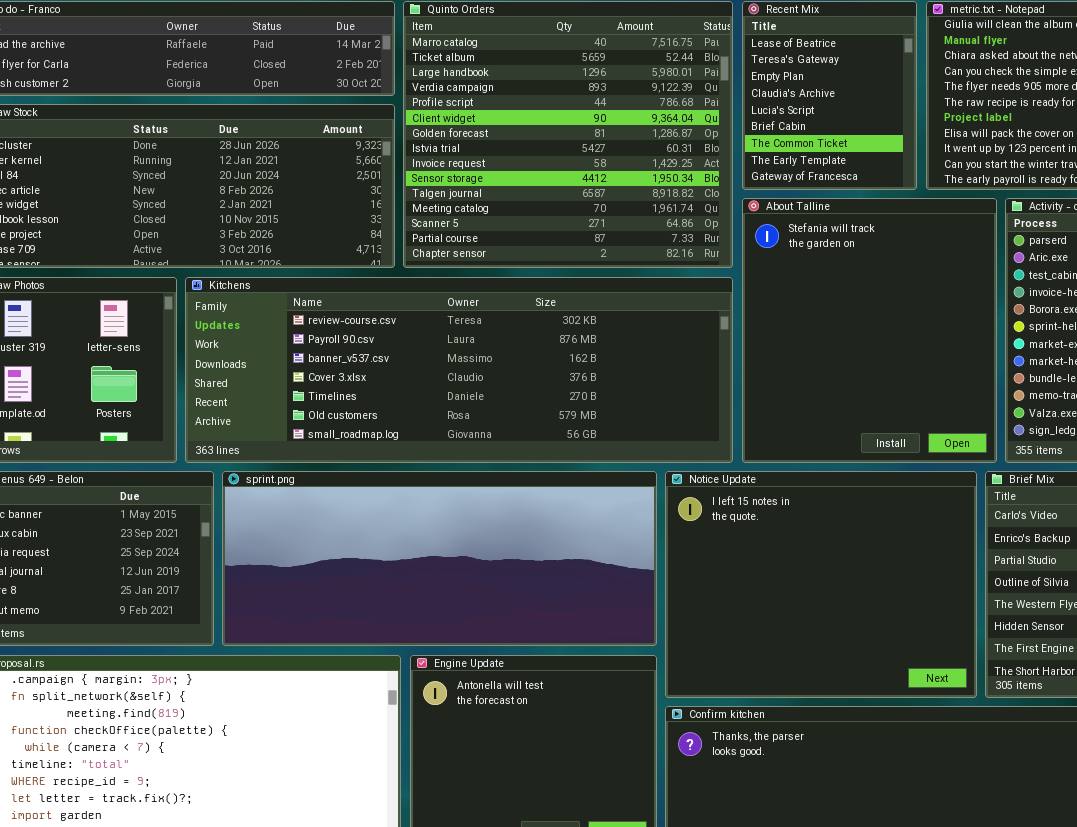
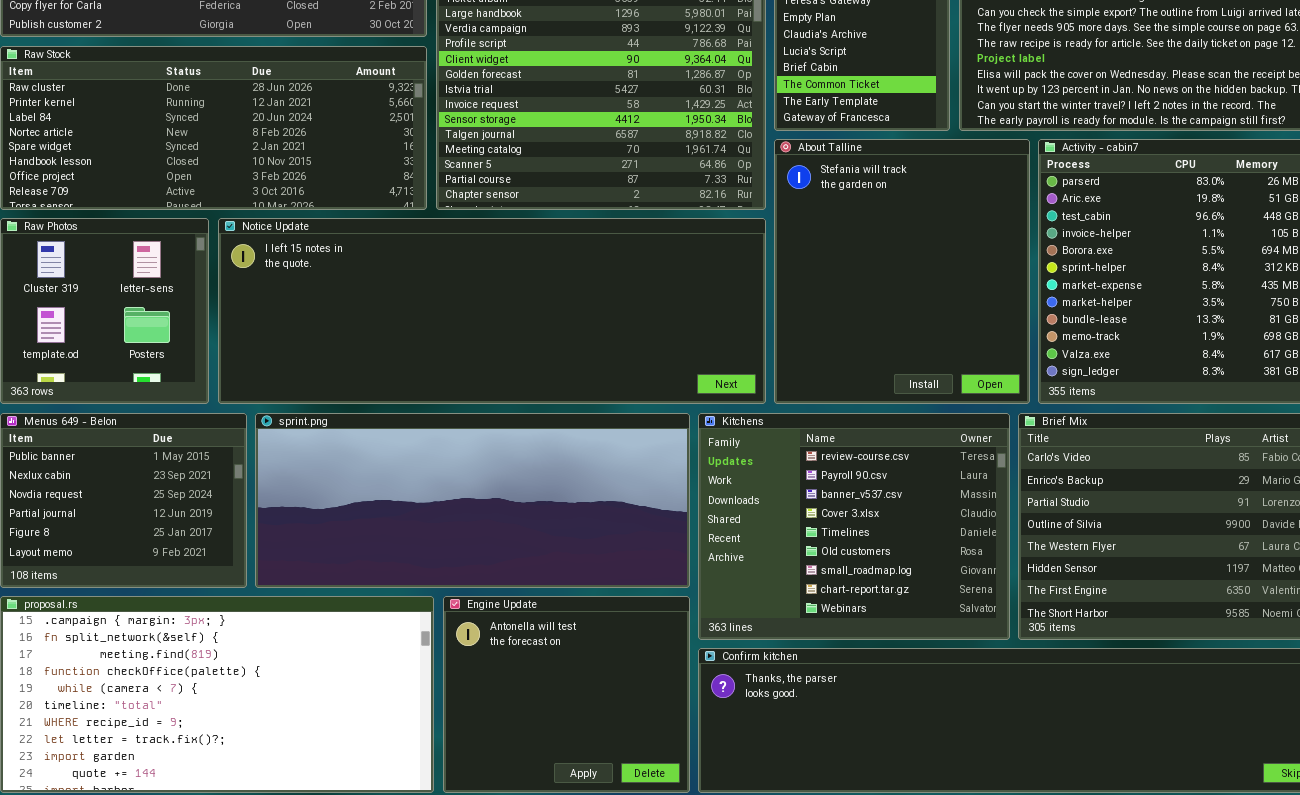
Kitchens: [185,277,733,463] -> [698,413,1010,640], moved, resized
Notice Update: [665,471,977,698] -> [218,218,766,404], moved, resized

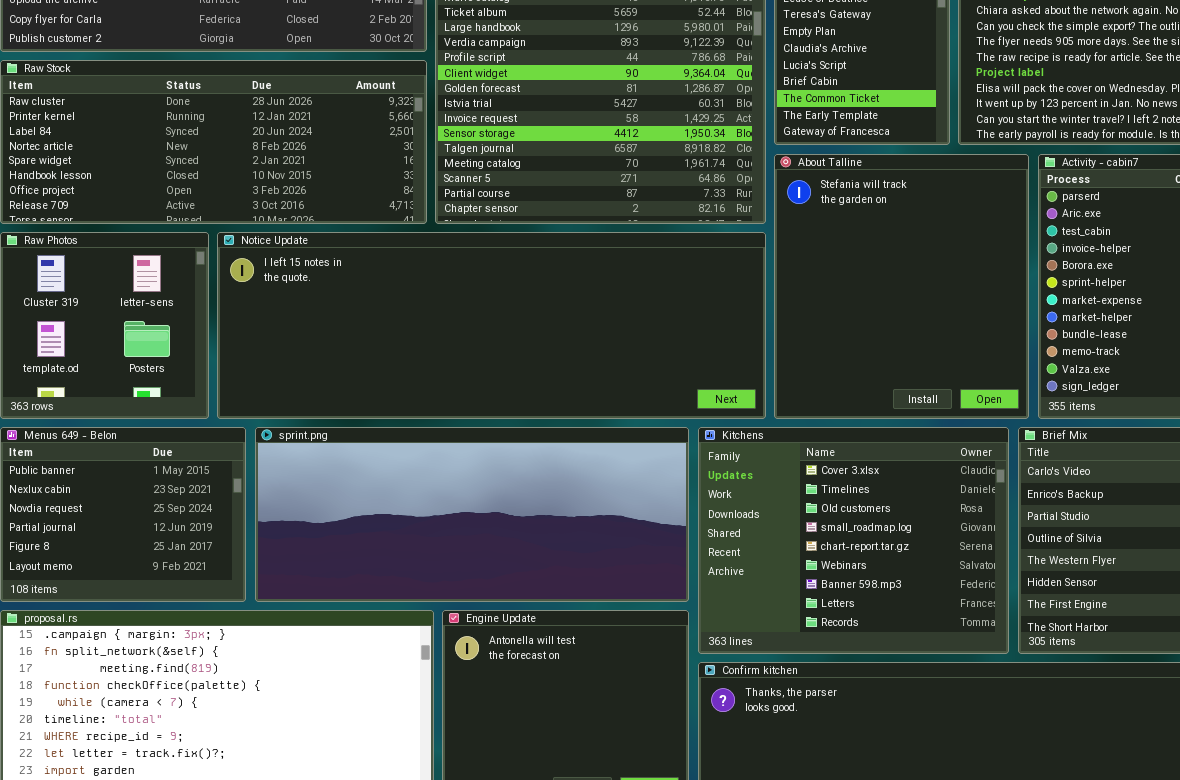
Kitchens: [698,413,1010,640] -> [698,427,1009,654], scrolled down 3 rows

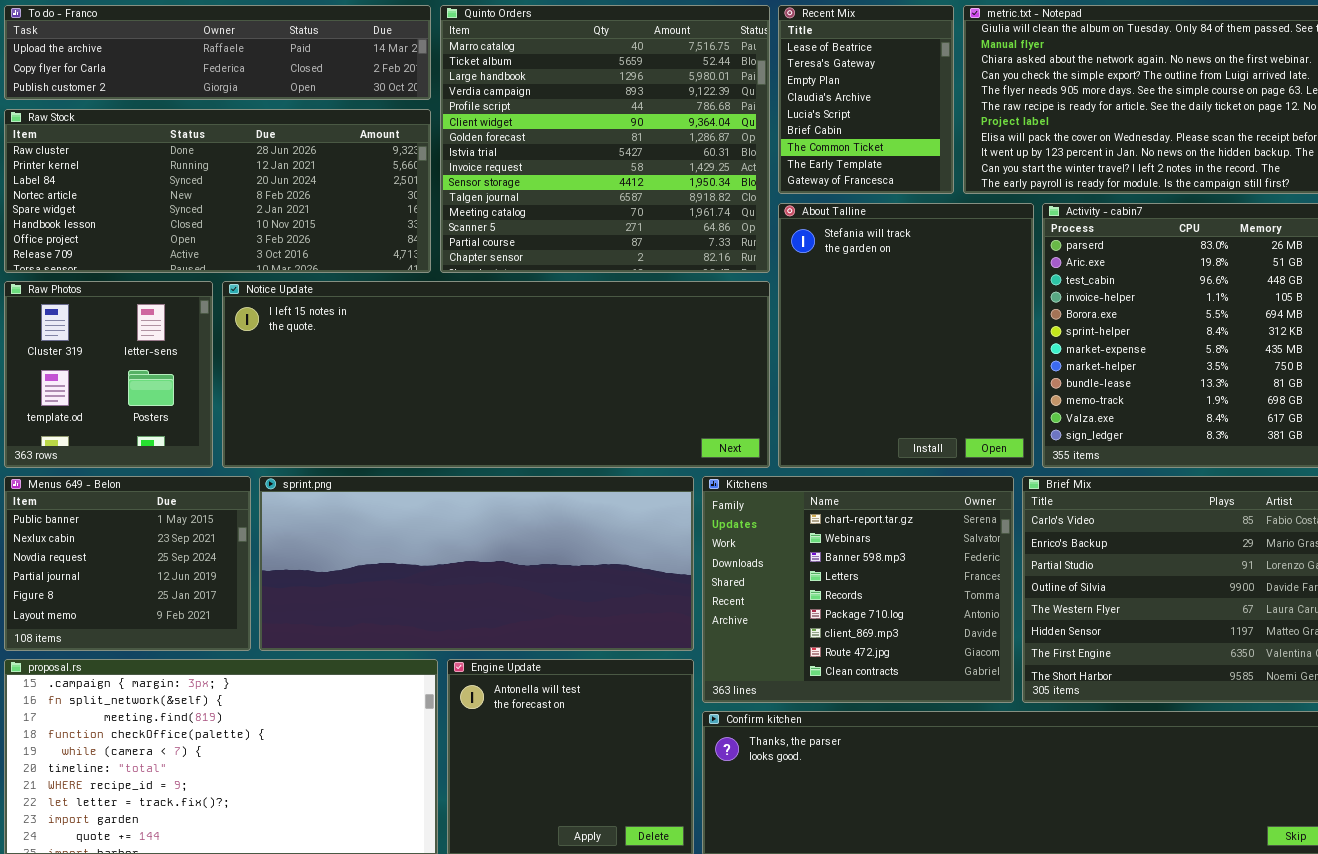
Kitchens: [698,427,1009,654] -> [702,476,1014,703], scrolled down 4 rows

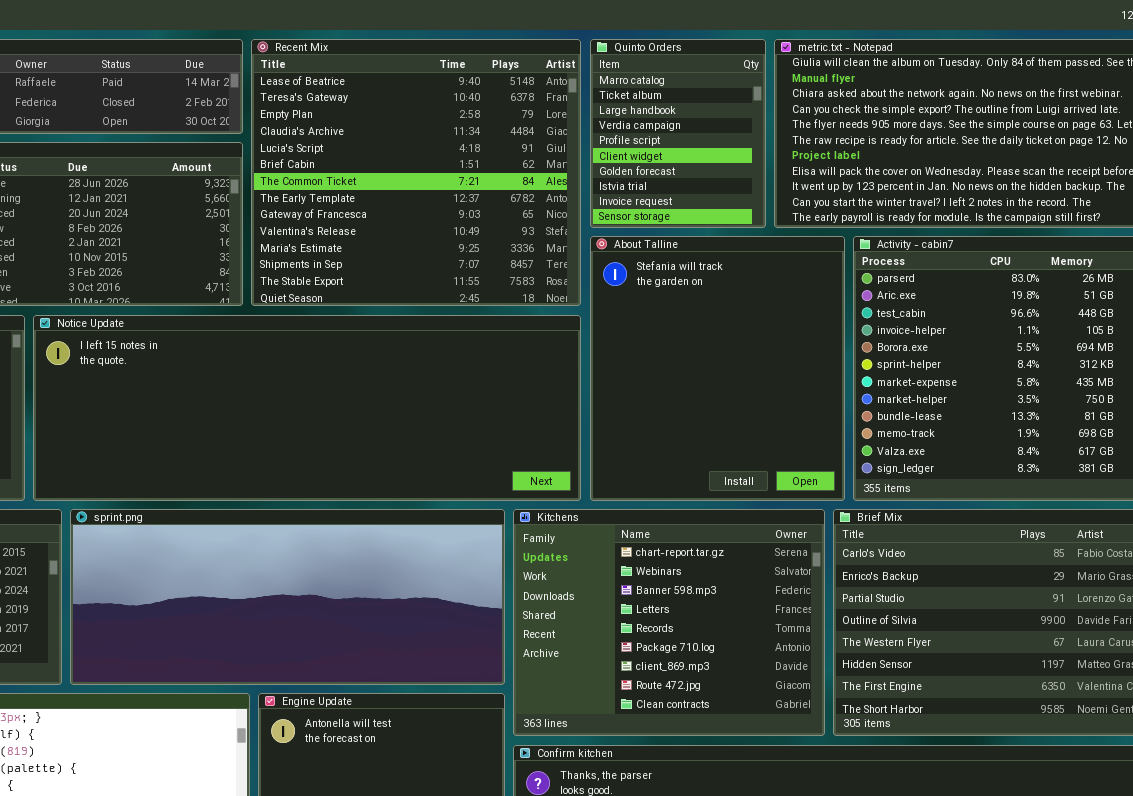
Quinto Orders: [440,5,770,273] -> [590,39,766,228], moved, resized
Recent Mix: [778,5,954,194] -> [251,39,581,306], moved, resized

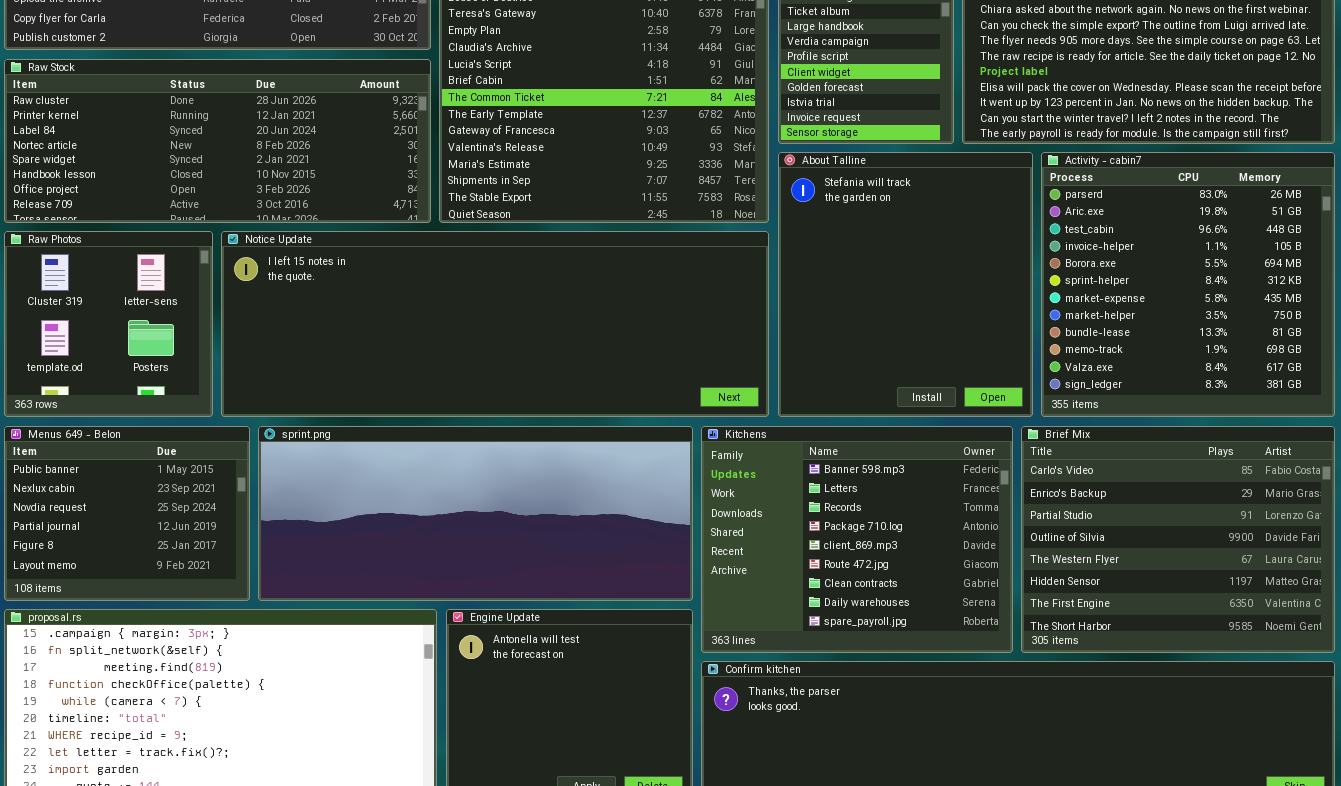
Kitchens: [513,509,825,736] -> [701,426,1013,653], scrolled down 2 rows

